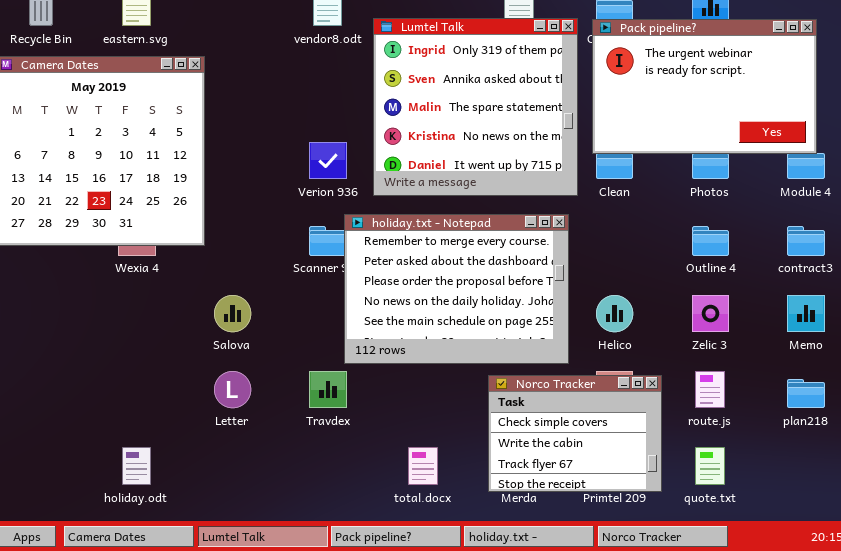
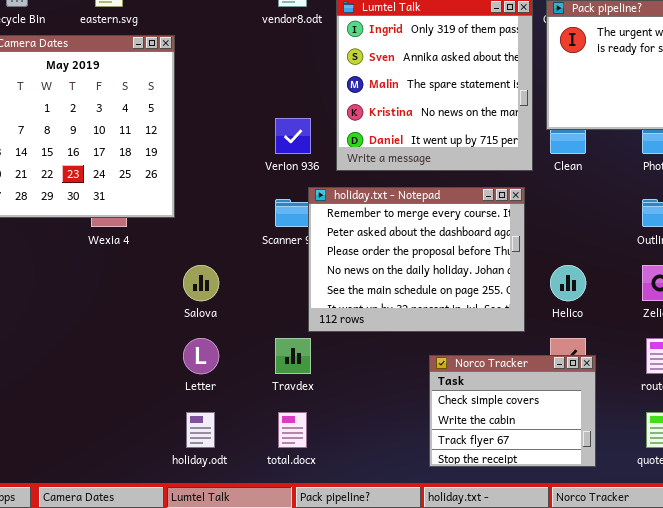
Norco Tracker: [488,375,662,492] -> [429,355,596,467], moved
holiday.odt: [122,447,151,485] -> [186,412,215,448], moved
total.docx: [408,447,438,485] -> [278,412,307,448], moved

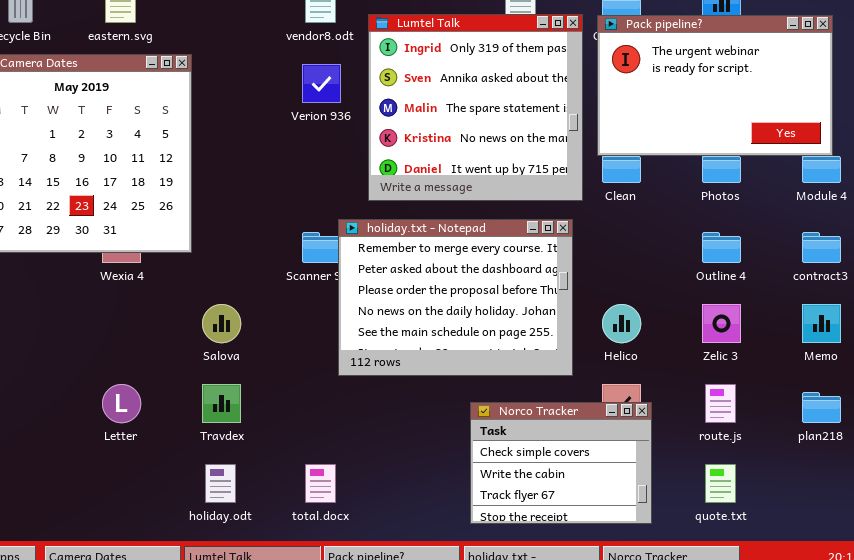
Verion 936: [275,118,311,154] -> [302,64,341,103], moved
Letter: [183,338,219,374] -> [102,384,141,423], moved
Travdex: [275,338,311,374] -> [202,384,241,423], moved

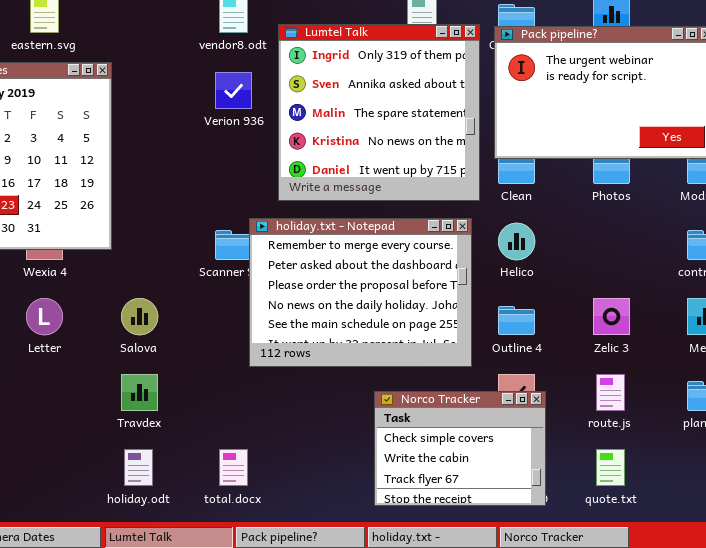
Outline 4: [702,232,741,263] -> [498,306,535,335], moved
Helico: [602,304,641,343] -> [498,223,535,260], moved
Letter: [102,384,141,423] -> [26,298,63,335], moved

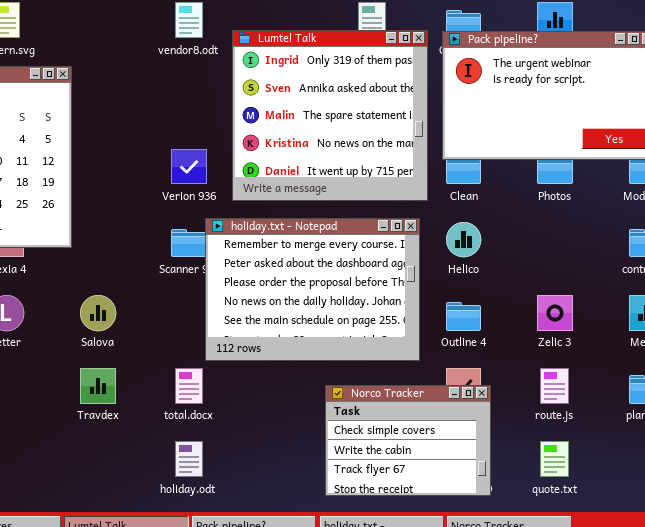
Verion 936: [215,72,252,109] -> [171,149,207,184], moved
holiday.odt: [124,449,153,486] -> [175,441,203,477], moved
total.docx: [219,449,248,486] -> [175,368,203,404], moved

